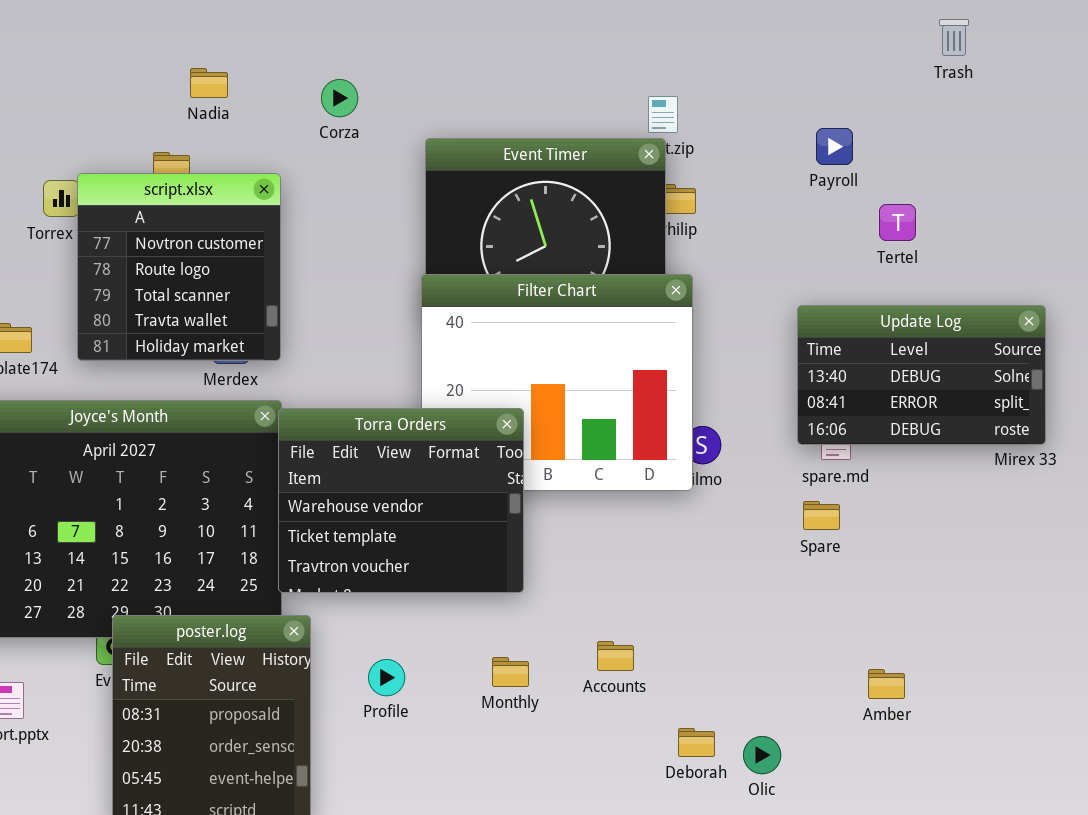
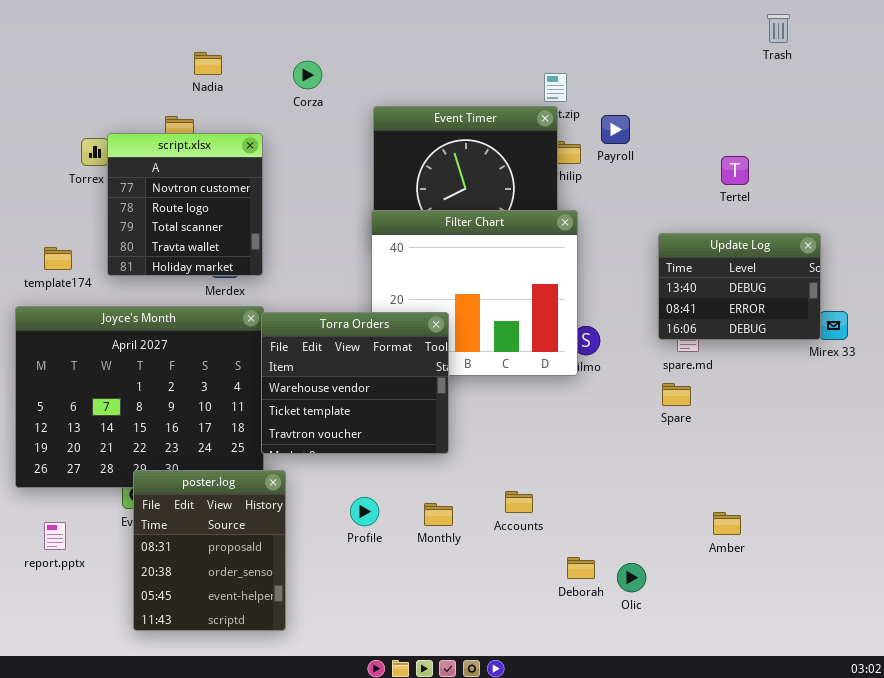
Payroll: [816,128,853,165] -> [601,115,630,144], moved
Update Log: [797,305,1046,445] -> [658,233,821,340], resized
Profile: [368,659,405,696] -> [350,497,379,526], moved

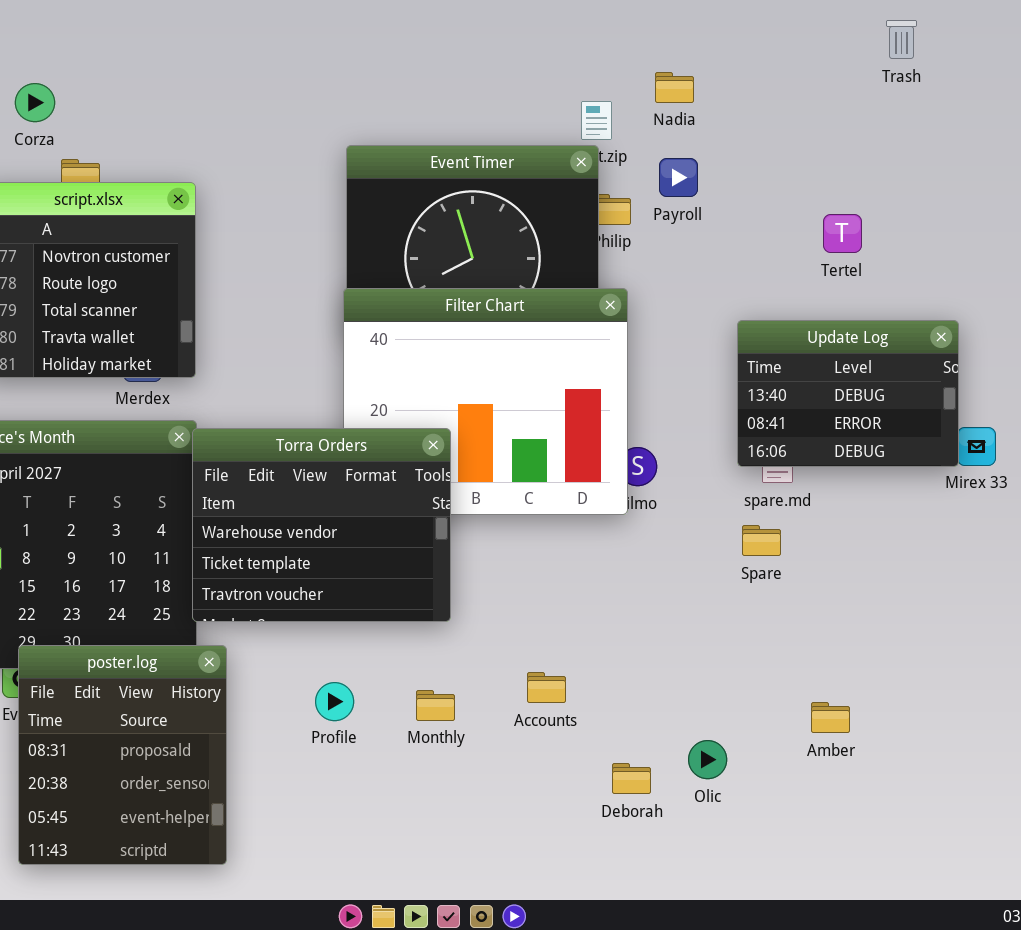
Nadia: [194,52,222,75] -> [655,72,694,103], moved
Corza: [293,61,322,89] -> [15,83,55,122], moved
Olic: [617,563,646,592] -> [688,740,727,779], moved

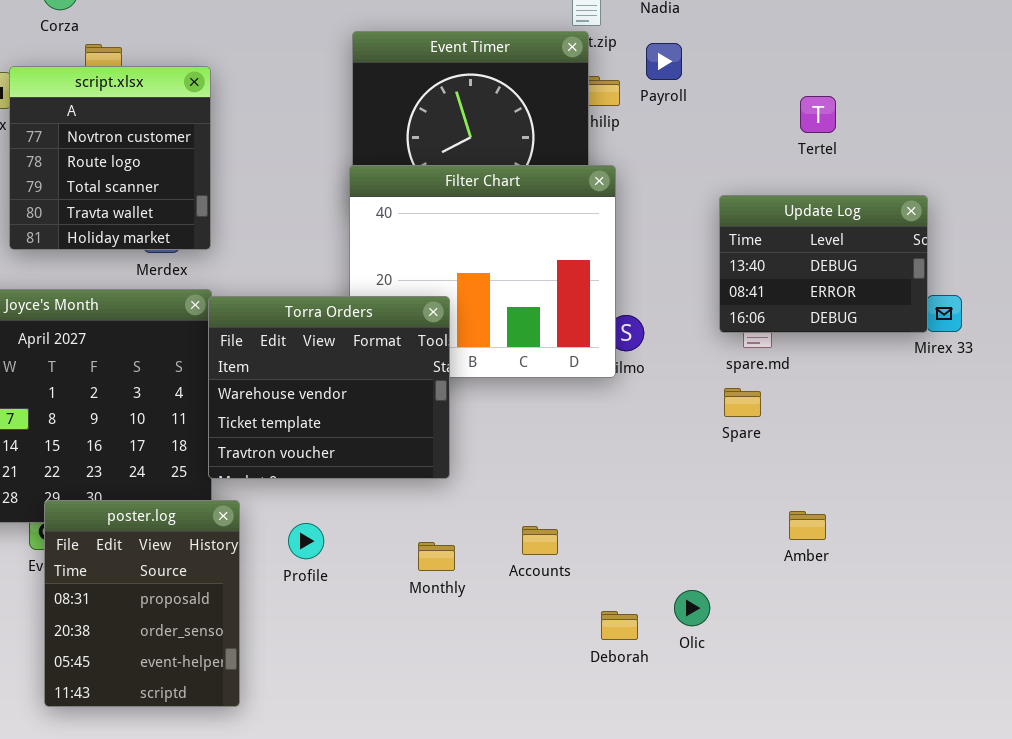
Profile: [315,682,354,721] -> [288,523,324,559], moved
Amber: [811,702,850,733] -> [789,511,826,540], moved

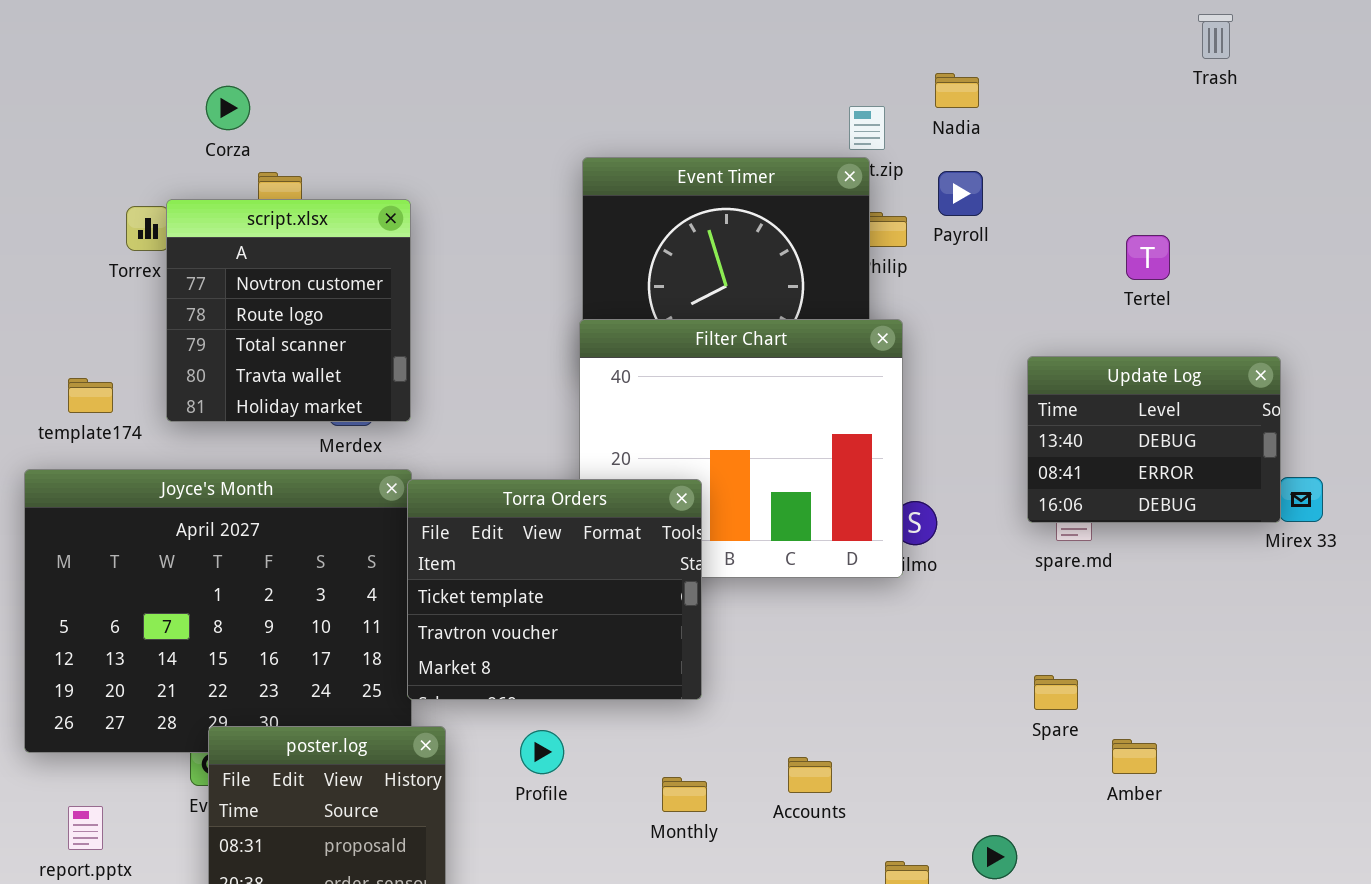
Torra Orders: [208,296,450,479] -> [407,479,702,700], scrolled down 1 row
Spare: [724,388,761,417] -> [1034,675,1078,710], moved
Profile: [288,523,324,559] -> [520,730,564,774], moved

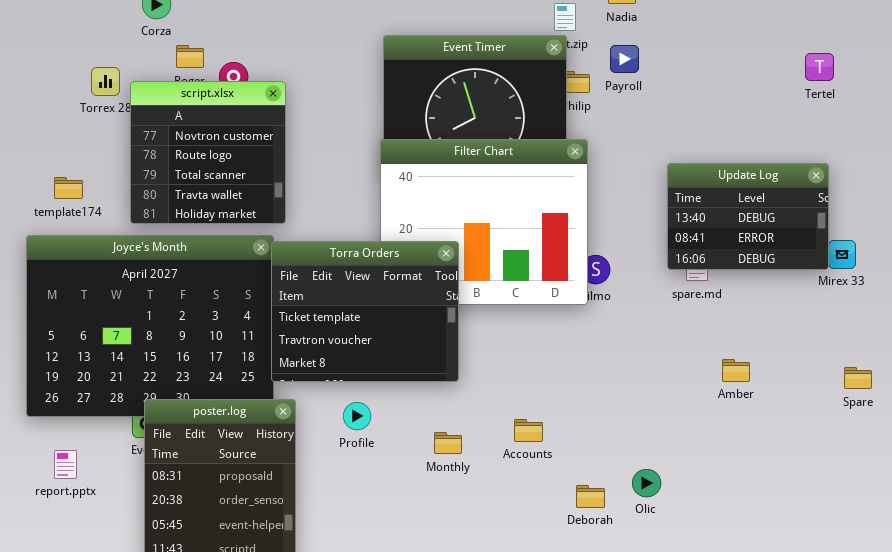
script.xlsx: [166,199,411,422] -> [130,81,286,224], moved
Tertel: [1126,235,1170,280] -> [805,53,834,81], moved
Spare: [1034,675,1078,710] -> [844,367,872,389], moved
Amber: [1112,739,1157,774] -> [722,359,750,382], moved

